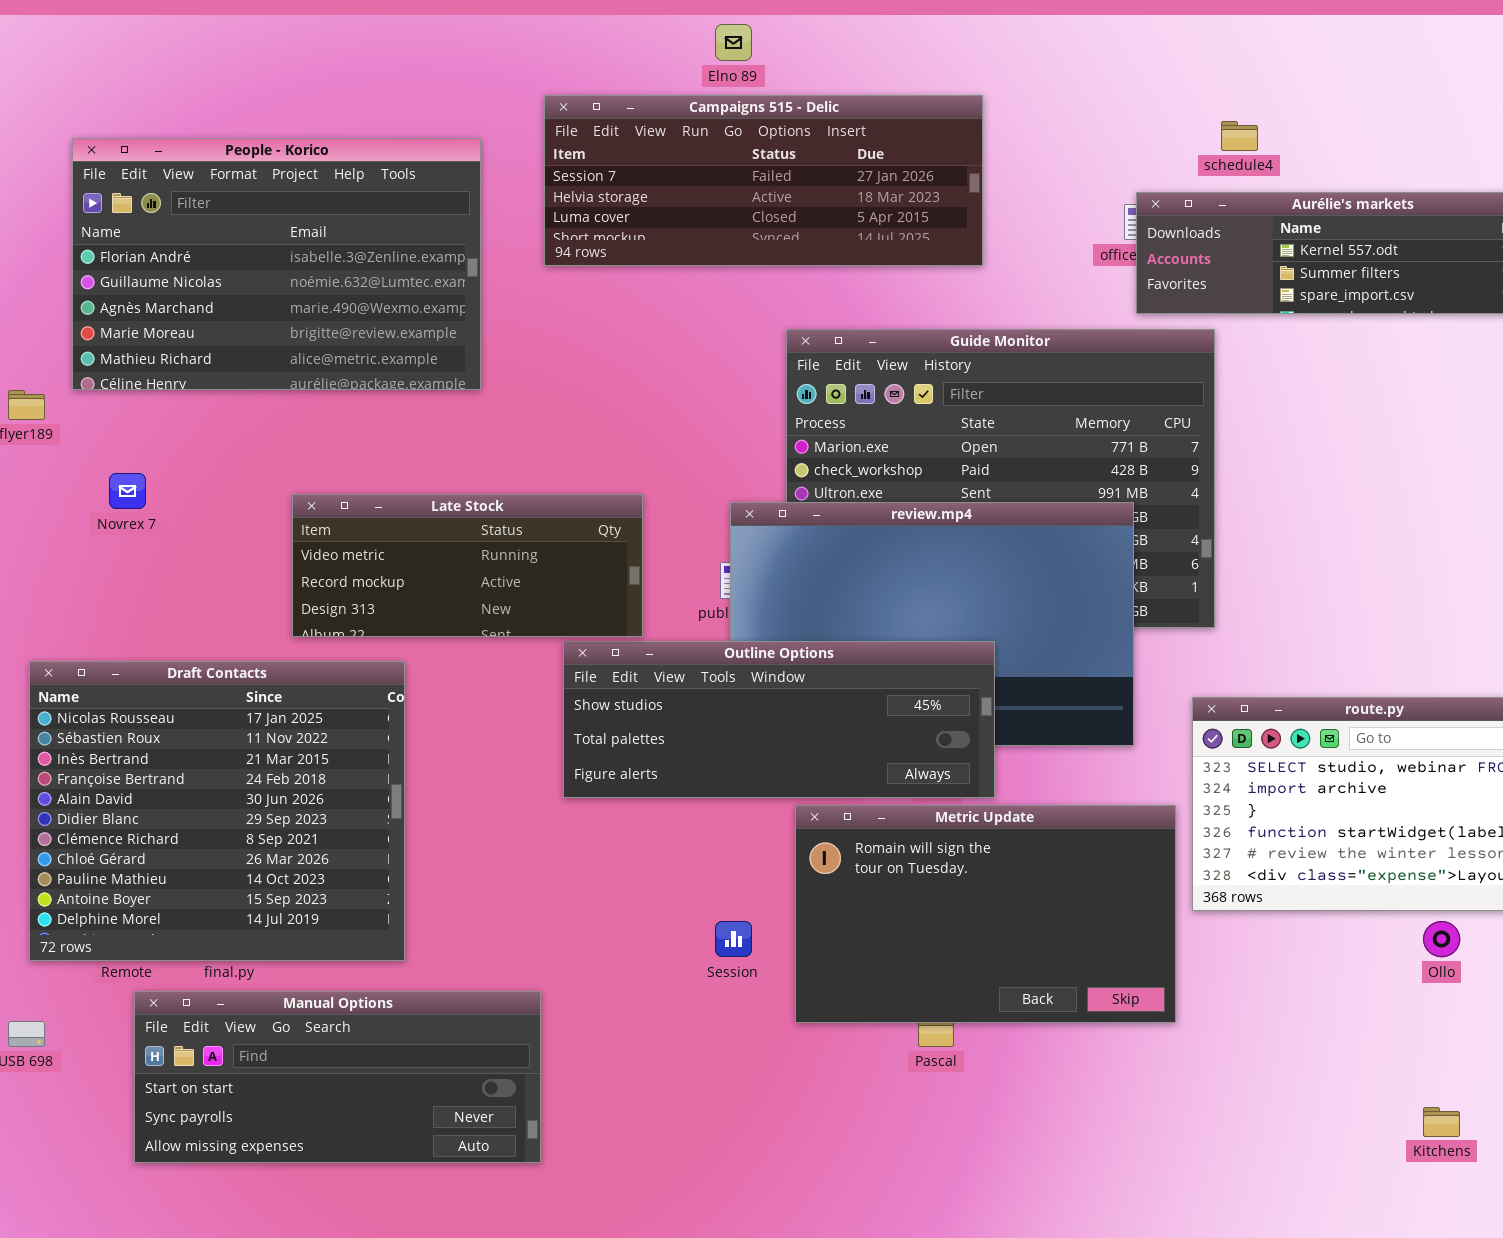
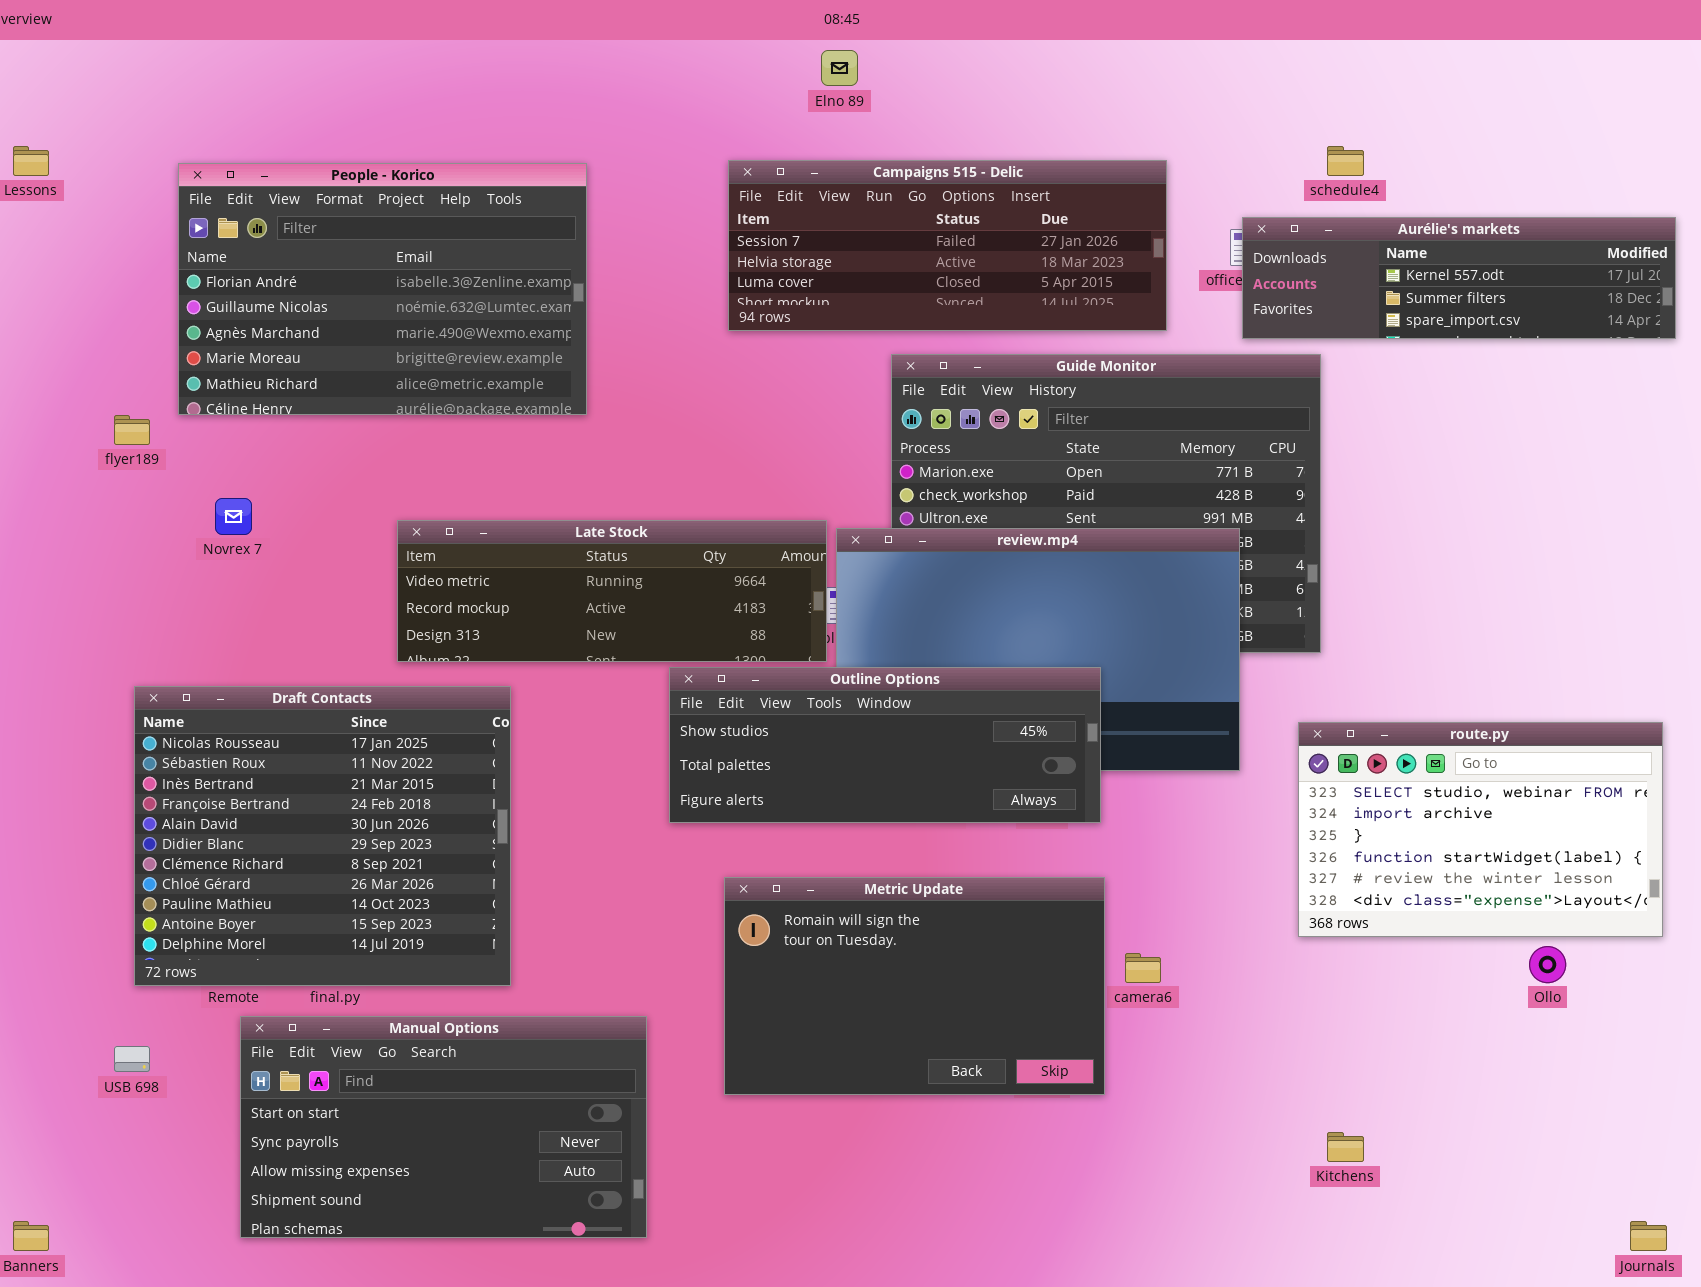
Campaigns 515 - Delic: [544,95,983,266] -> [728,160,1167,331], moved
Late Stock: [292,494,643,637] -> [397,520,827,662], resized
Metric Update: [795,805,1176,1023] -> [724,877,1105,1095], moved
Manual Options: [134,991,541,1163] -> [240,1016,647,1238], resized
Kitchens: [1423,1107,1460,1137] -> [1327,1132,1364,1162], moved

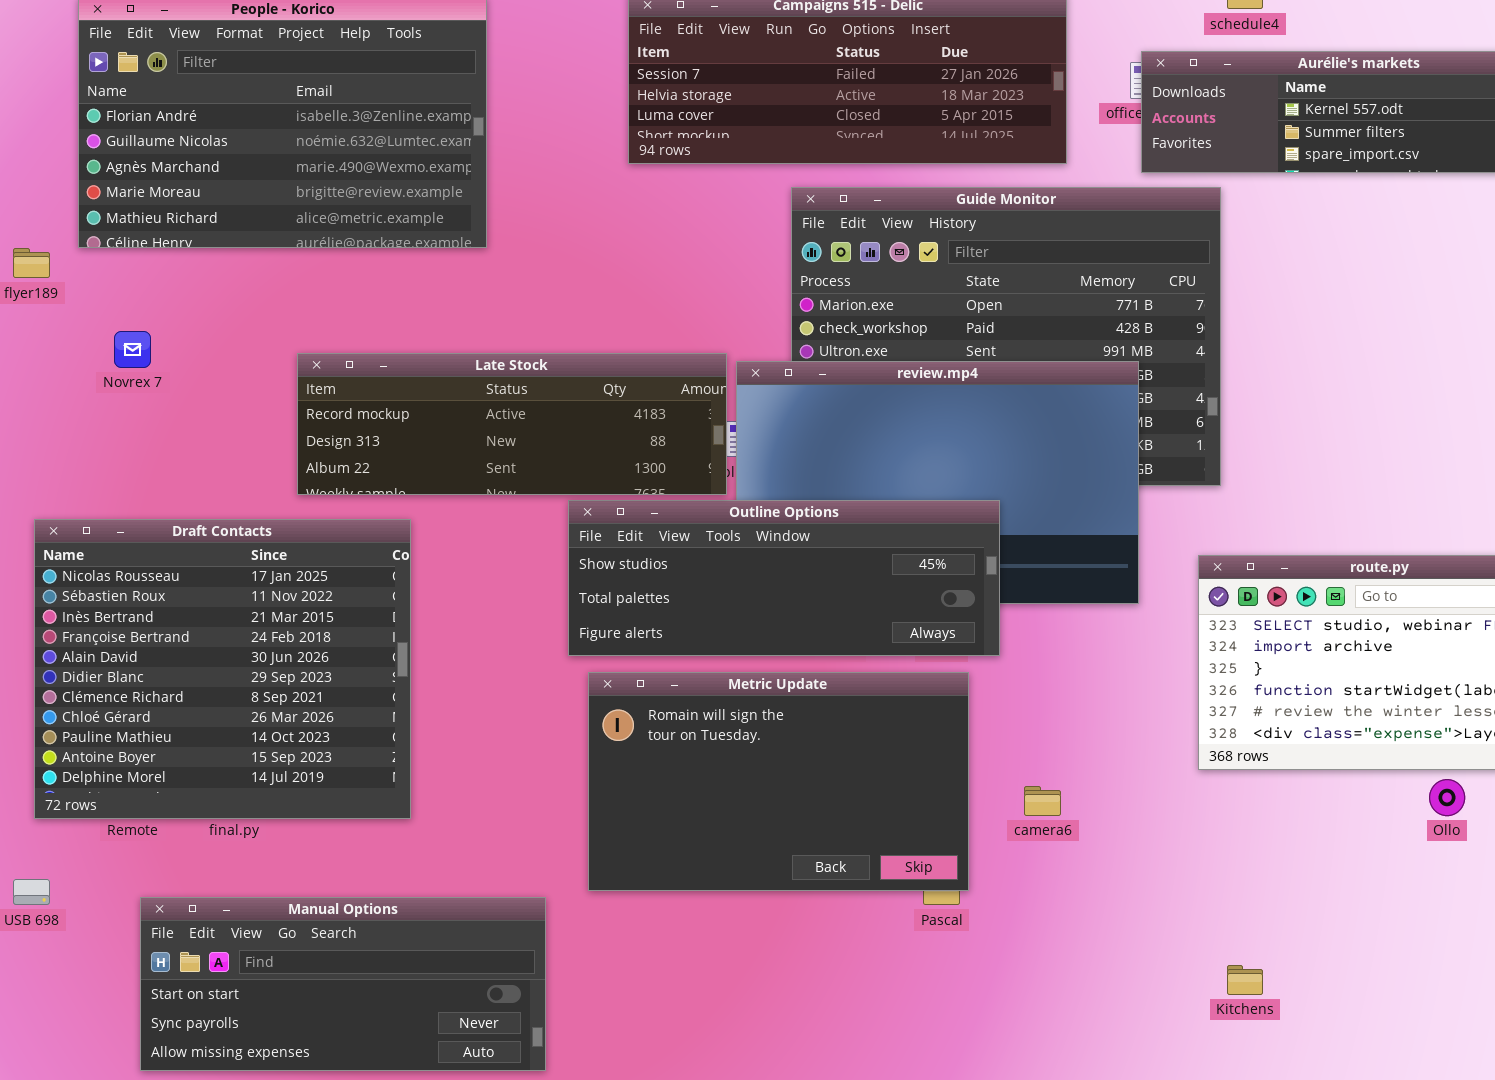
Late Stock: [397,520,827,662] -> [297,353,727,495], scrolled down 1 row
Metric Update: [724,877,1105,1095] -> [588,672,969,891], moved
Manual Options: [240,1016,647,1238] -> [140,897,546,1071], resized

